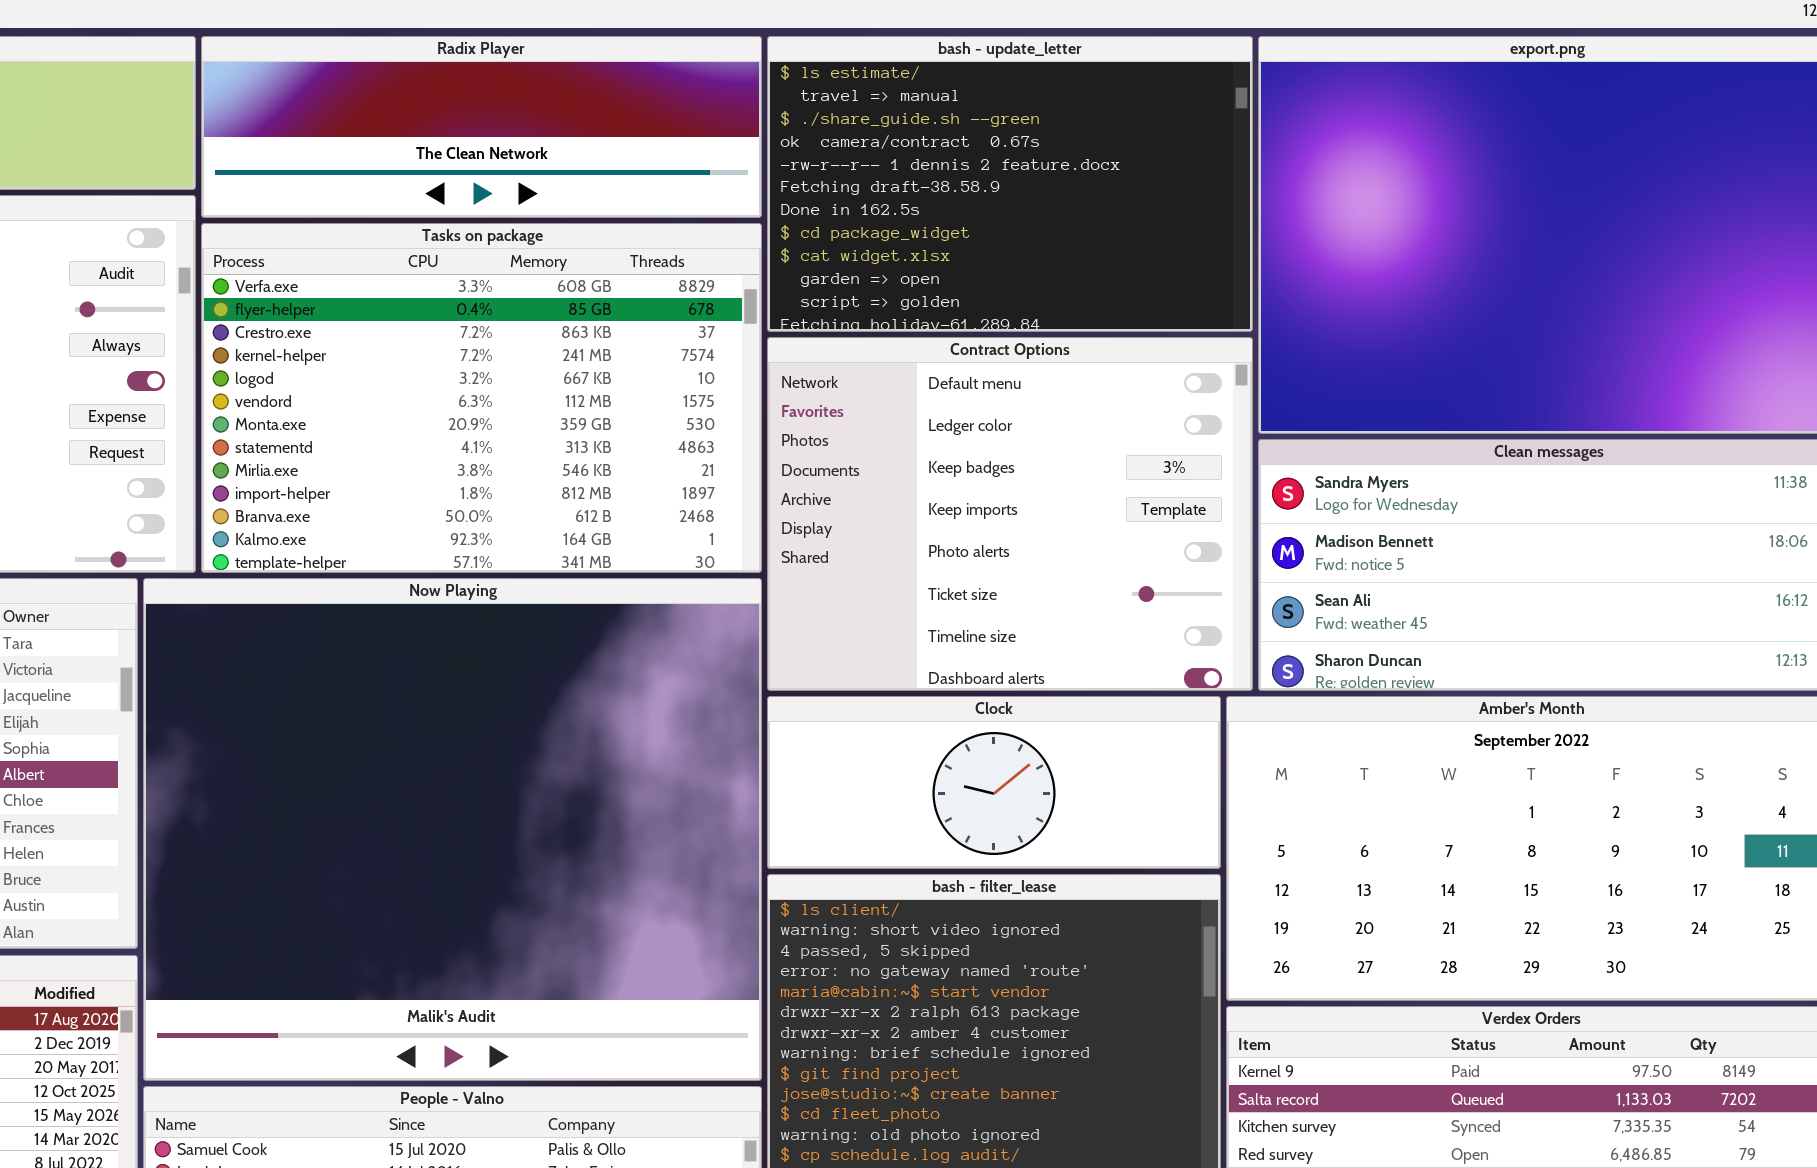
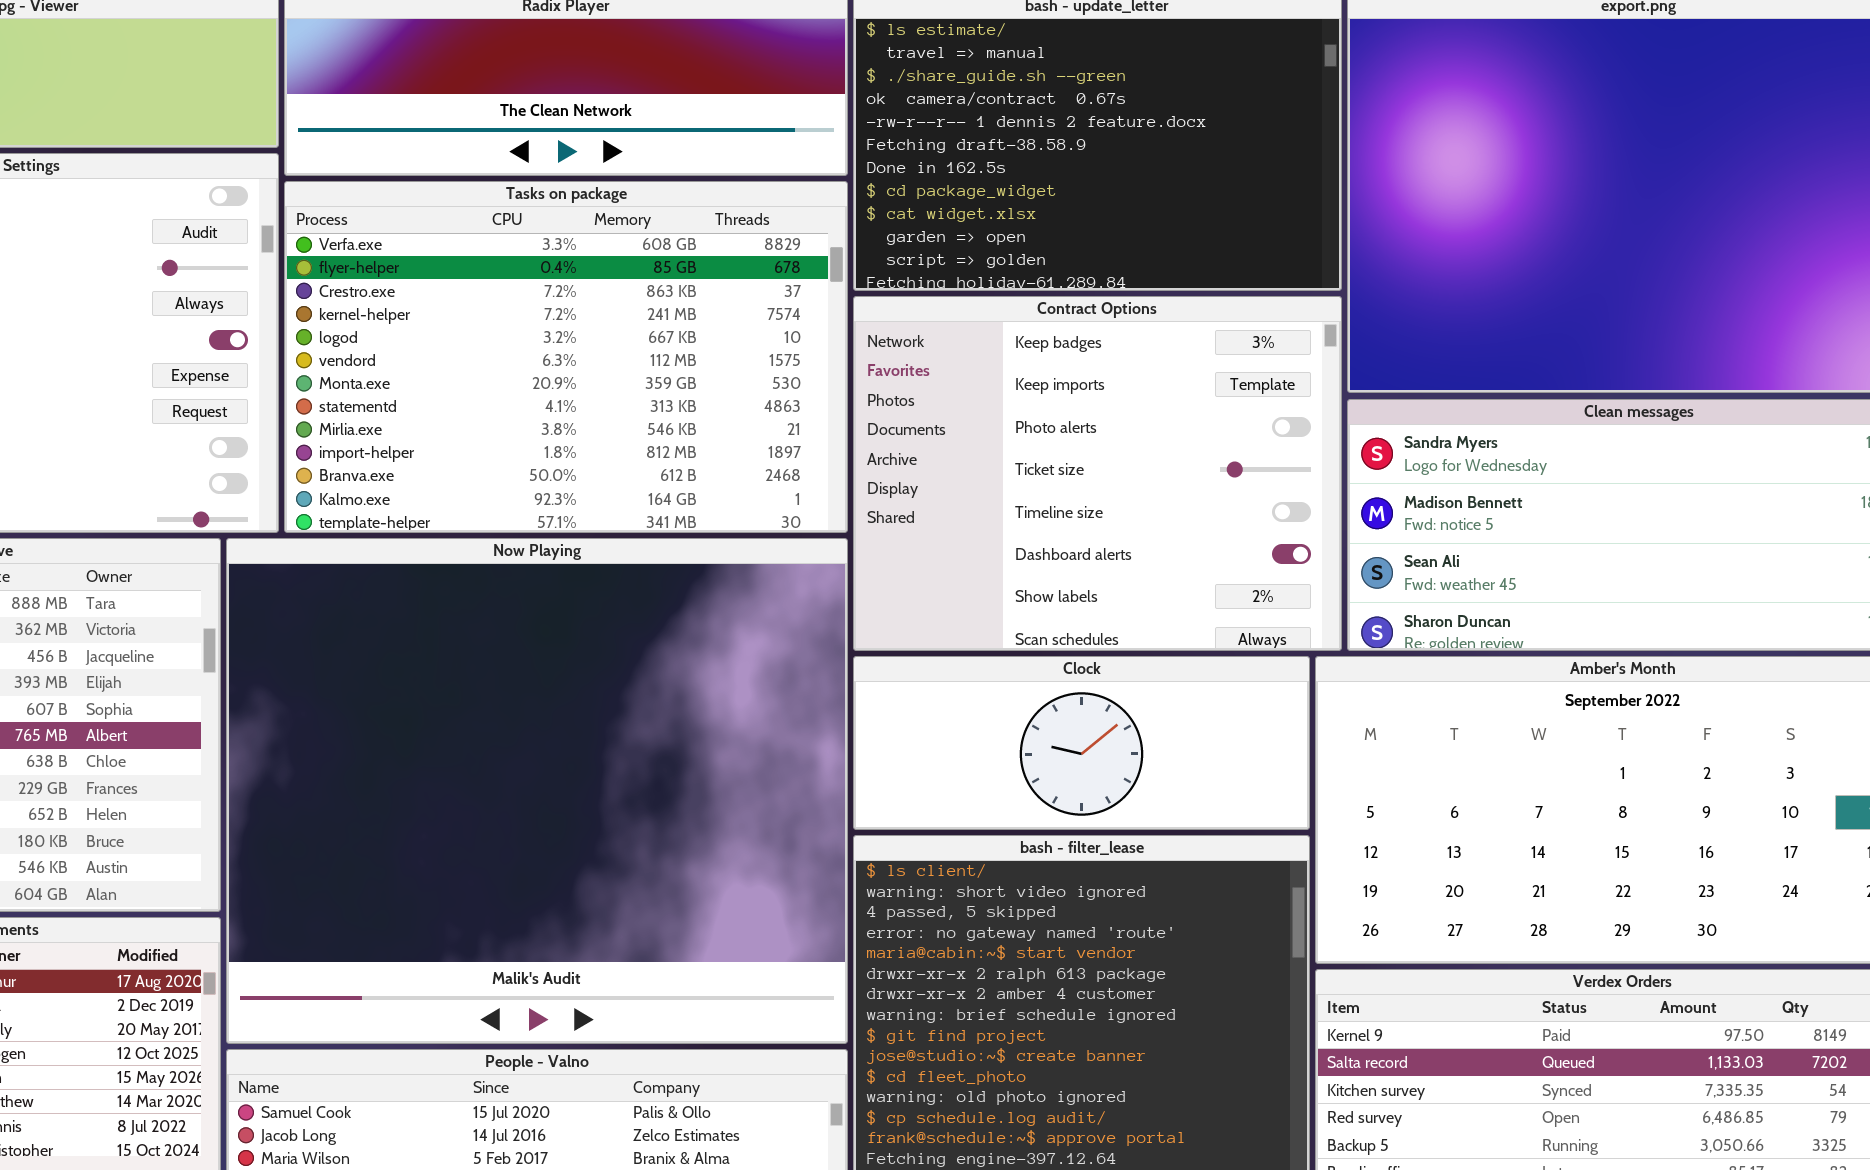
Contract Options: [767,337,1253,691] -> [853,296,1342,651], scrolled down 2 rows

